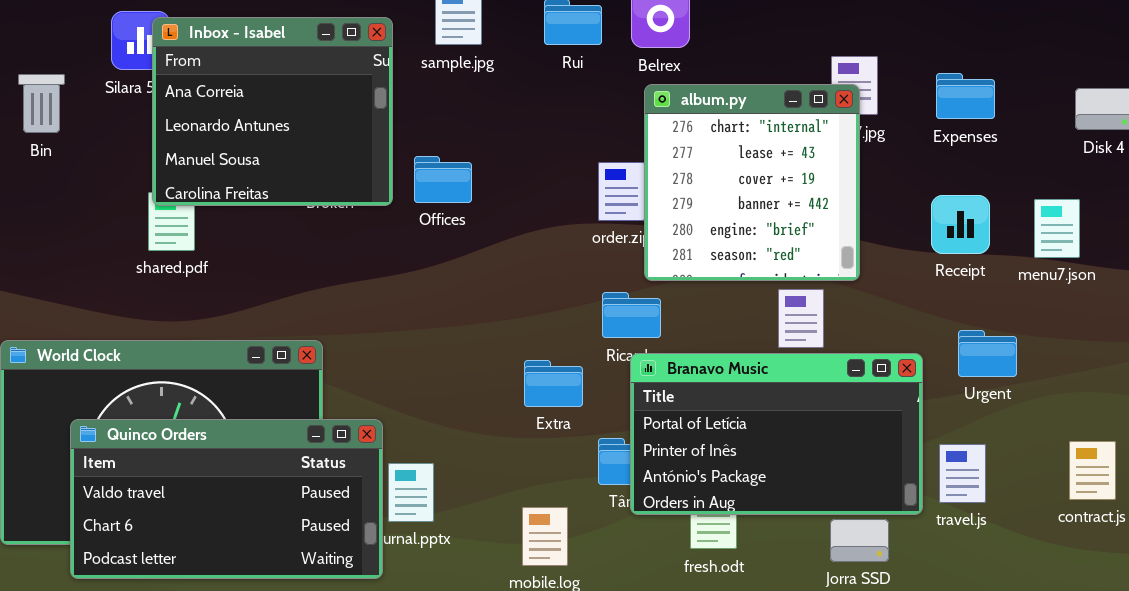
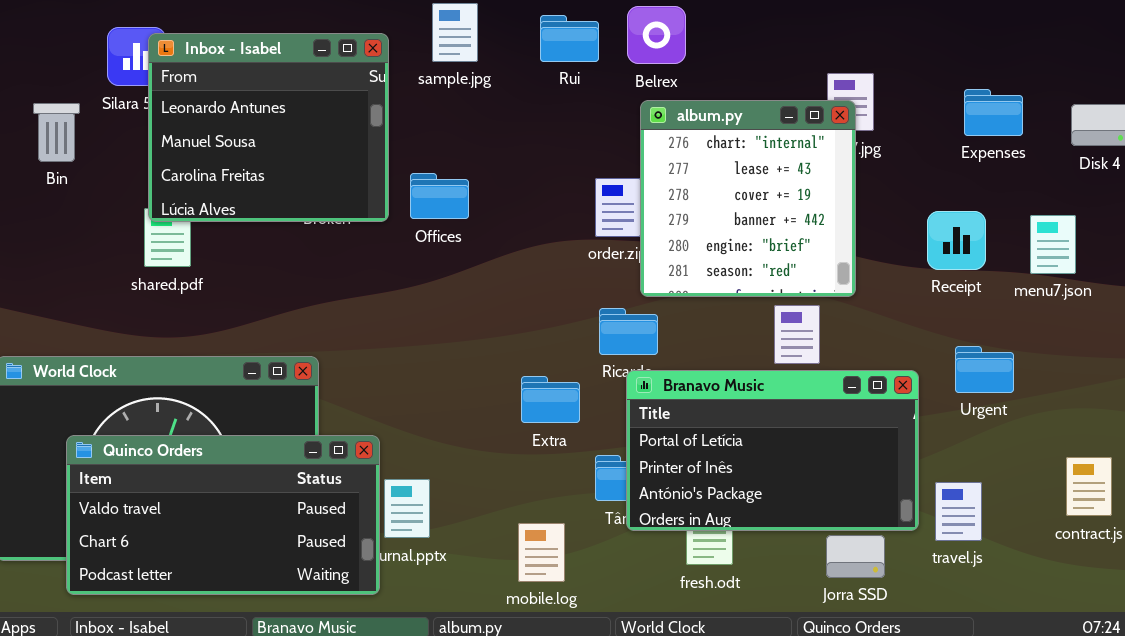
Inbox - Isabel: [152,17,393,206] -> [148,33,389,222], scrolled down 1 row
Expenses: [936,73,995,119] -> [964,89,1023,136], moved
Bin: [18,74,65,133] -> [33,103,80,162], moved
travel.js: [939,444,986,503] -> [935,482,982,541], moved

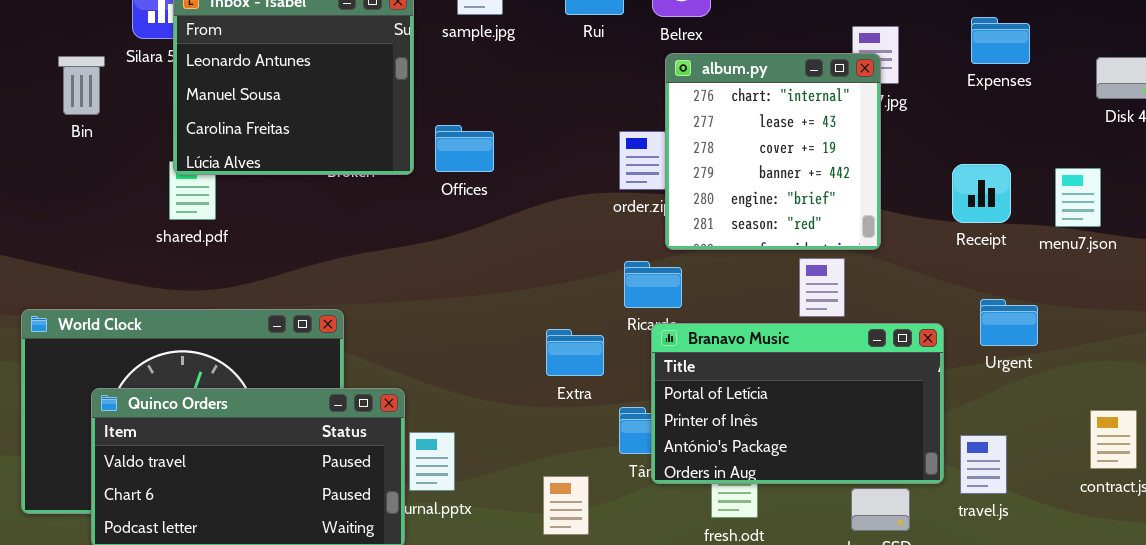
Expenses: [964,89,1023,136] -> [971,17,1030,64], moved

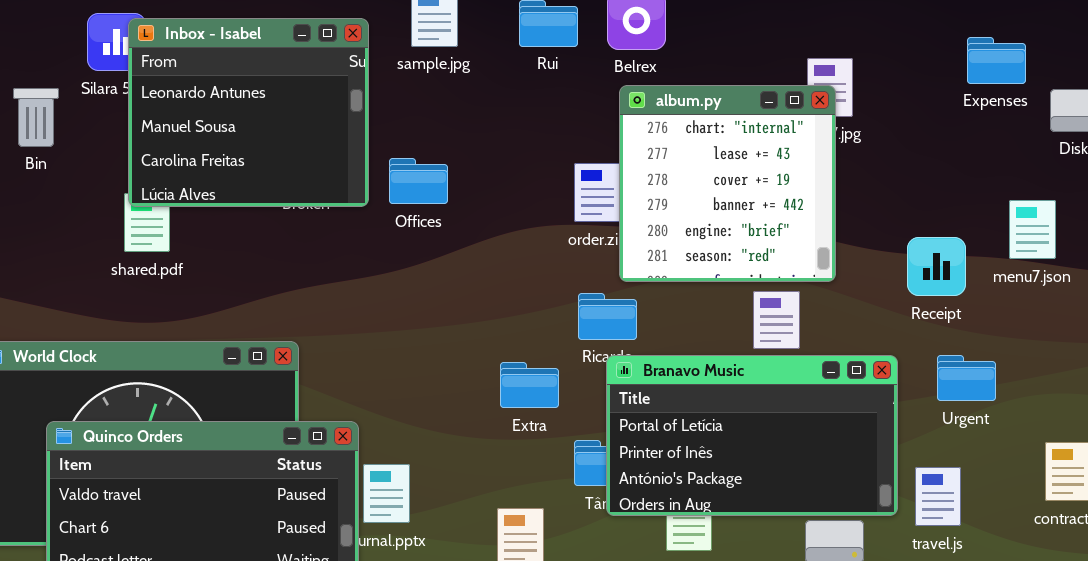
Expenses: [971,17,1030,64] -> [967,37,1026,84], moved
Receipt: [952,164,1011,223] -> [907,237,966,296], moved
Urgent: [980,299,1038,346] -> [937,355,996,401], moved

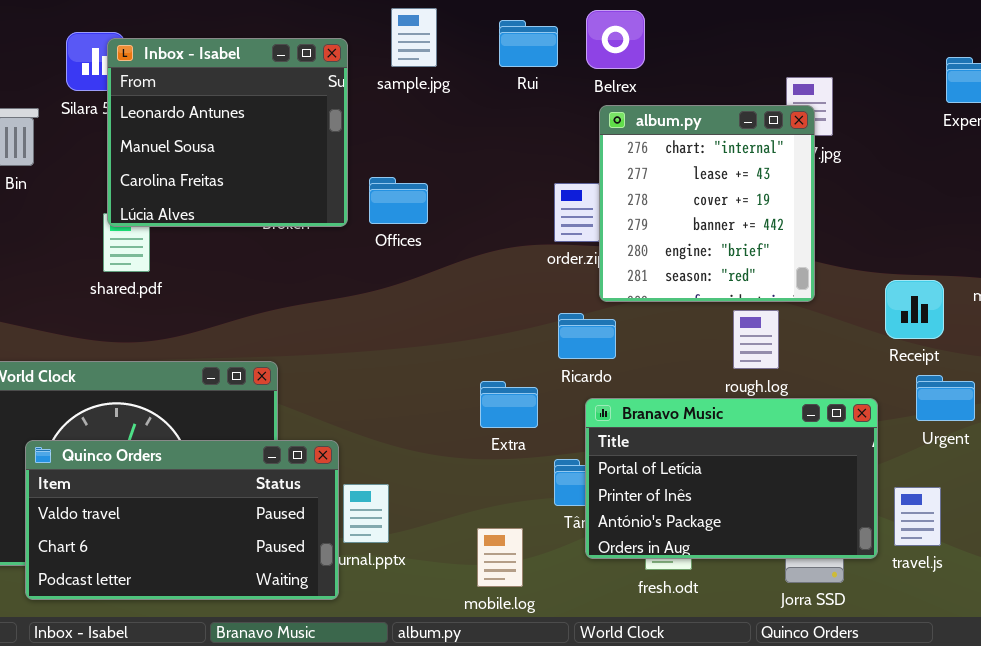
Receipt: [907,237,966,296] -> [885,280,944,339], moved
Branavo Music: [606,355,898,516] -> [585,398,878,559], moved

